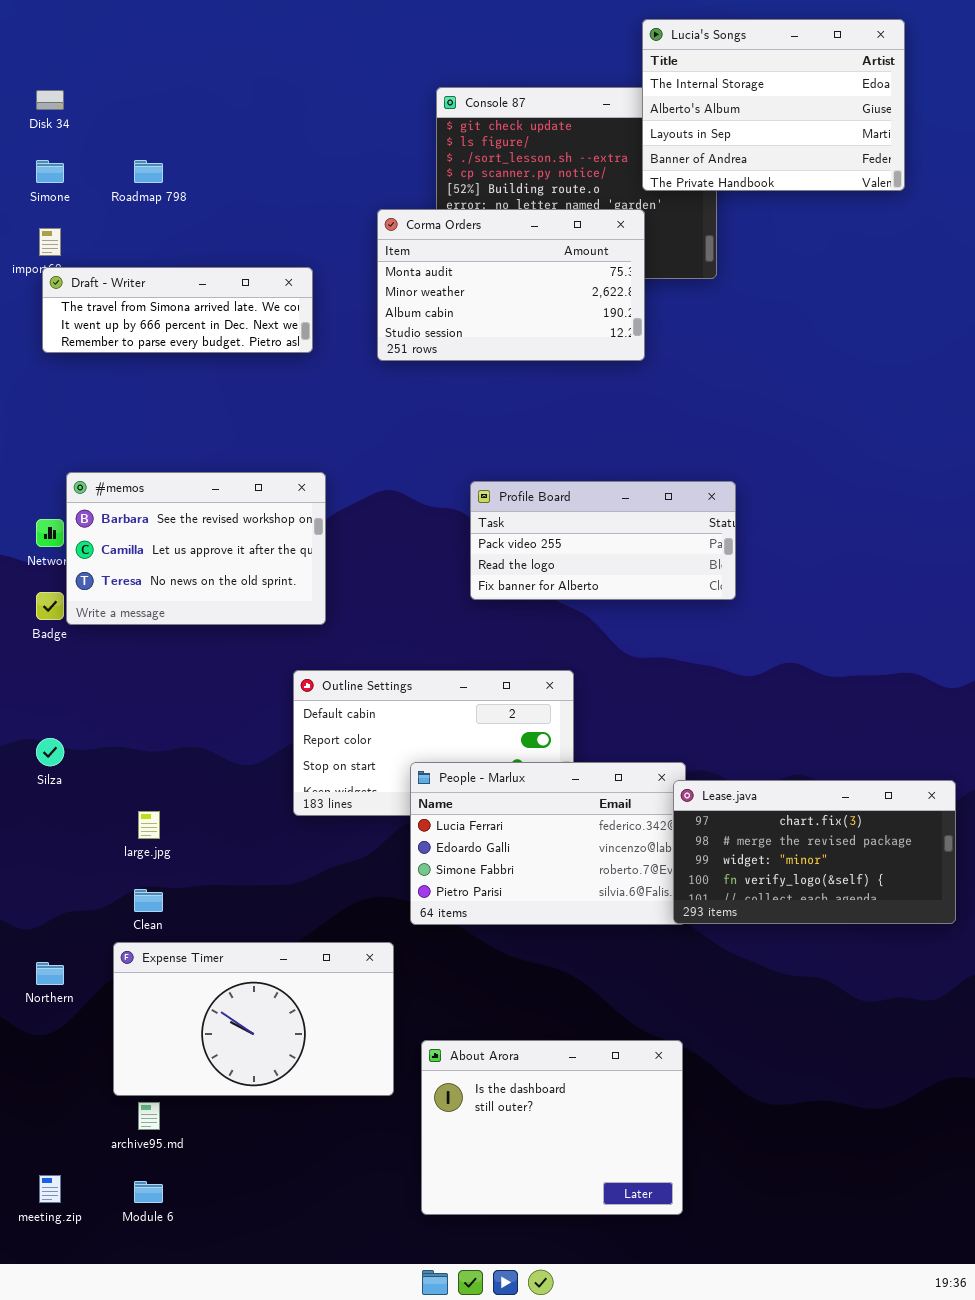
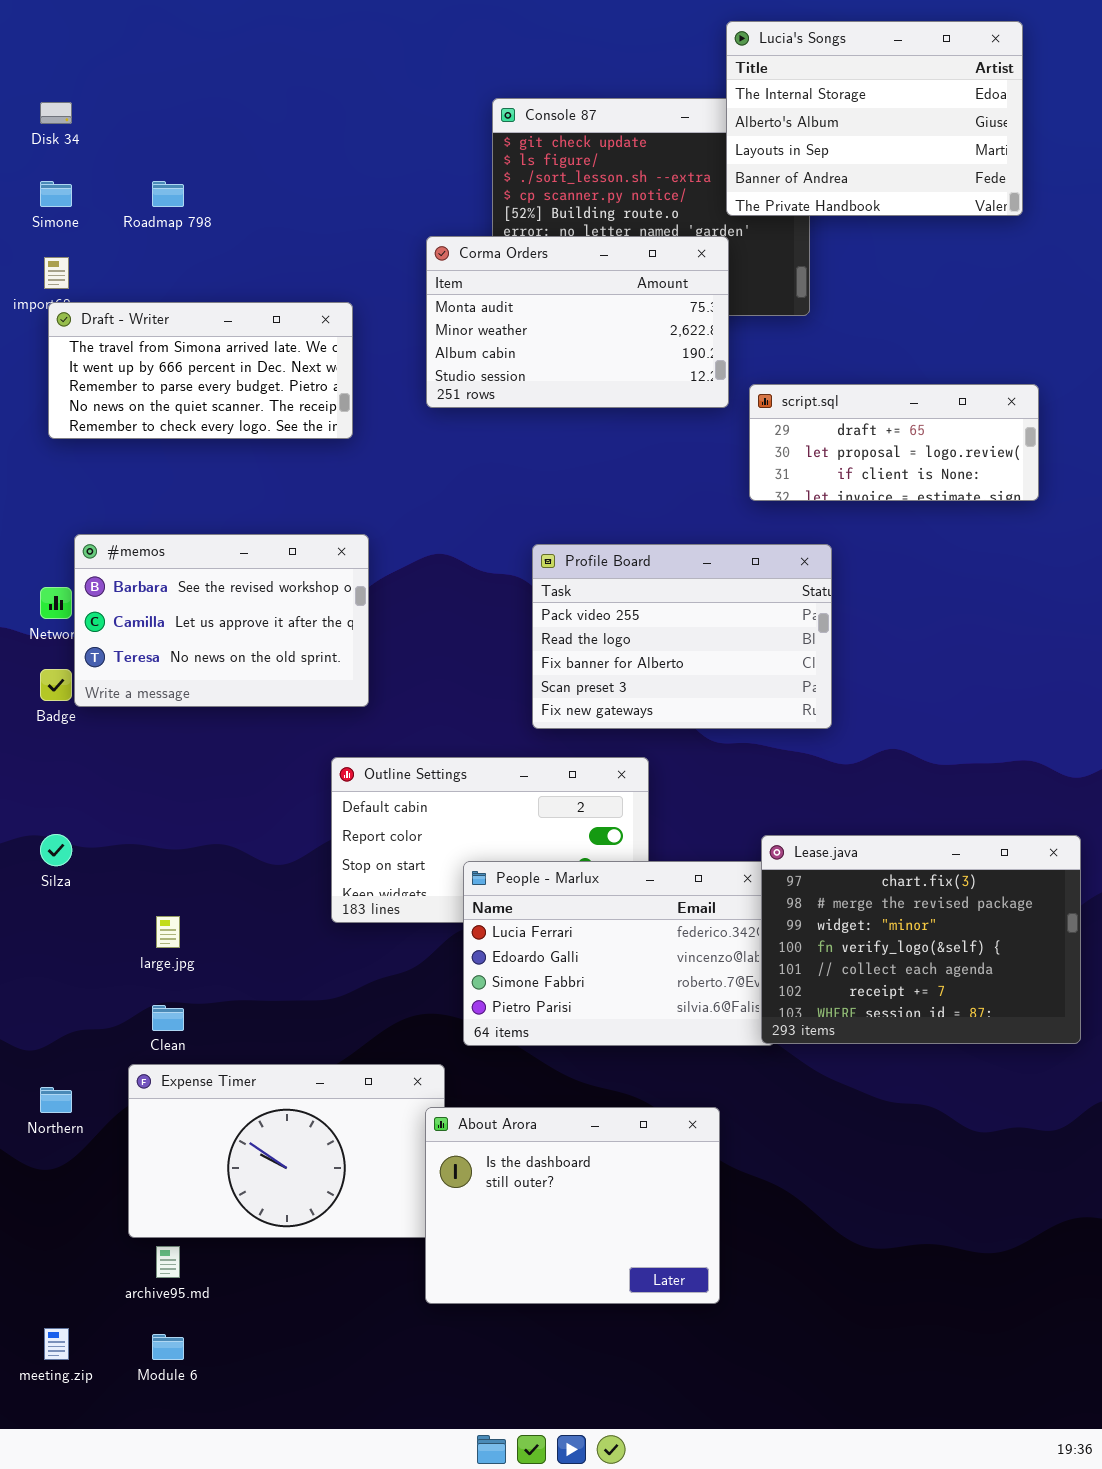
Draft - Writer: [42,267,313,353] -> [48,302,353,439], resized
script.sql: none -> [749,384,1039,501], opened
Profile Board: [470,481,736,600] -> [532,544,832,729], resized
Lease.java: [673,780,956,924] -> [761,835,1081,1044], resized
About Arora: [421,1040,683,1215] -> [425,1107,720,1304], moved

